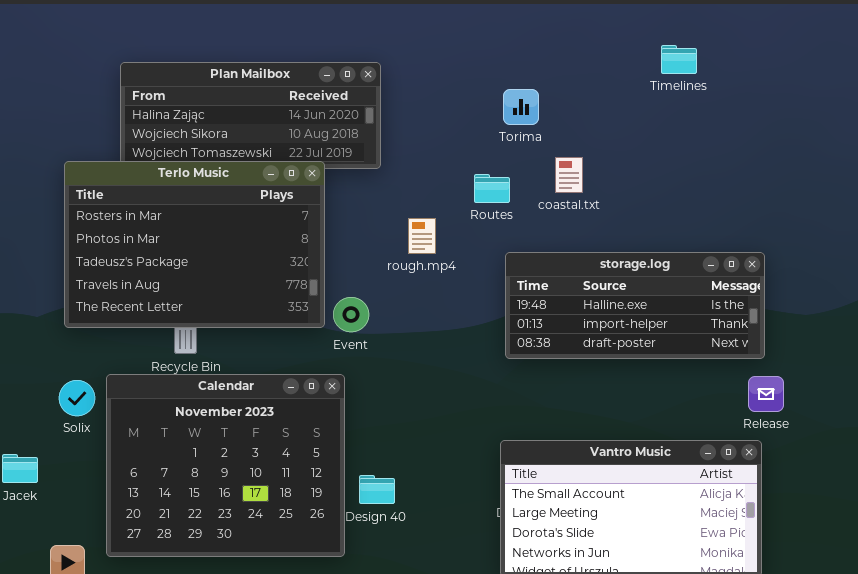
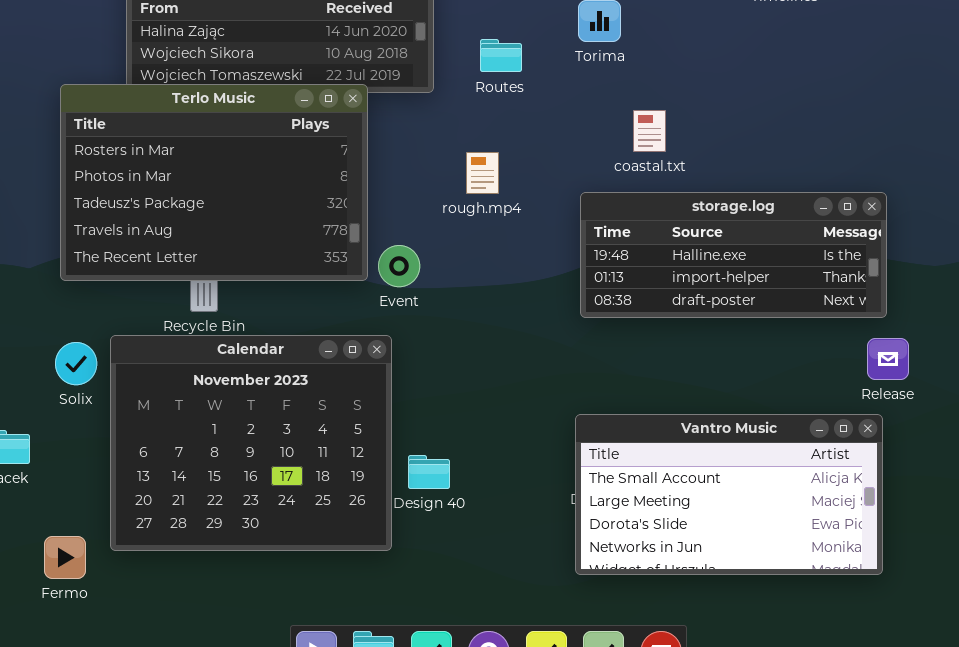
coastal.txt: [555,157,583,193] -> [633,110,666,152], moved
Routes: [474,174,510,203] -> [480,39,522,72], moved

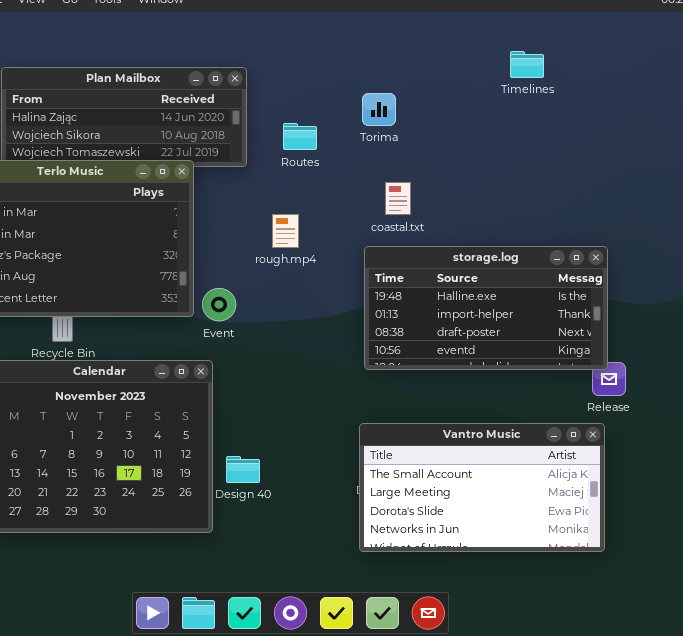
coastal.txt: [633,110,666,152] -> [385,182,411,215], moved
storage.log: [580,192,887,318] -> [364,246,608,370], resized

